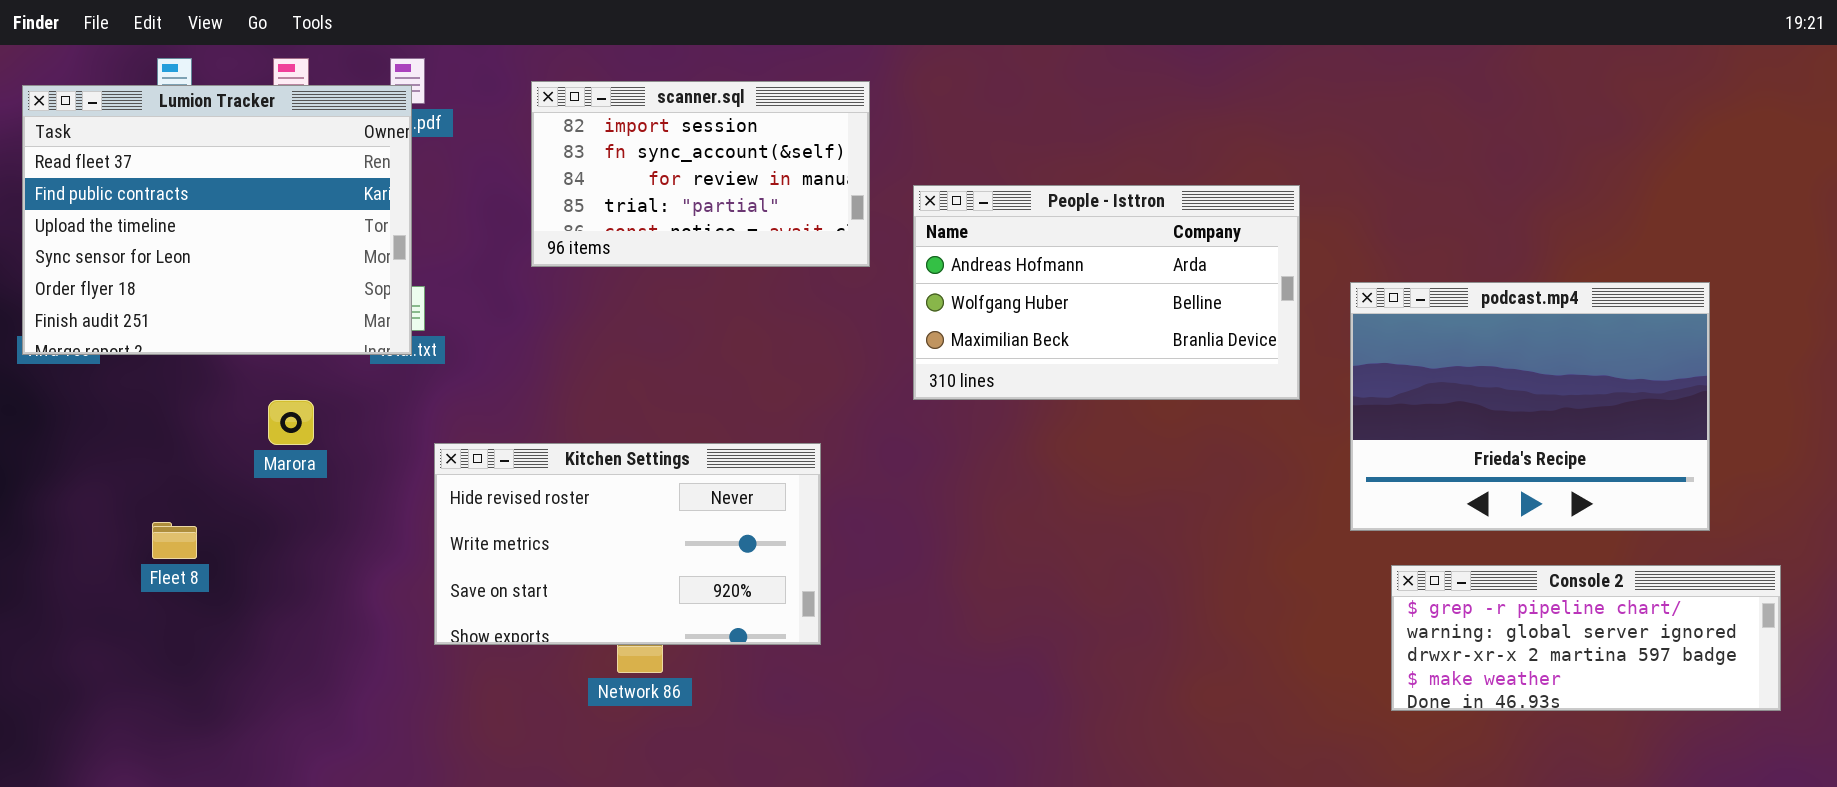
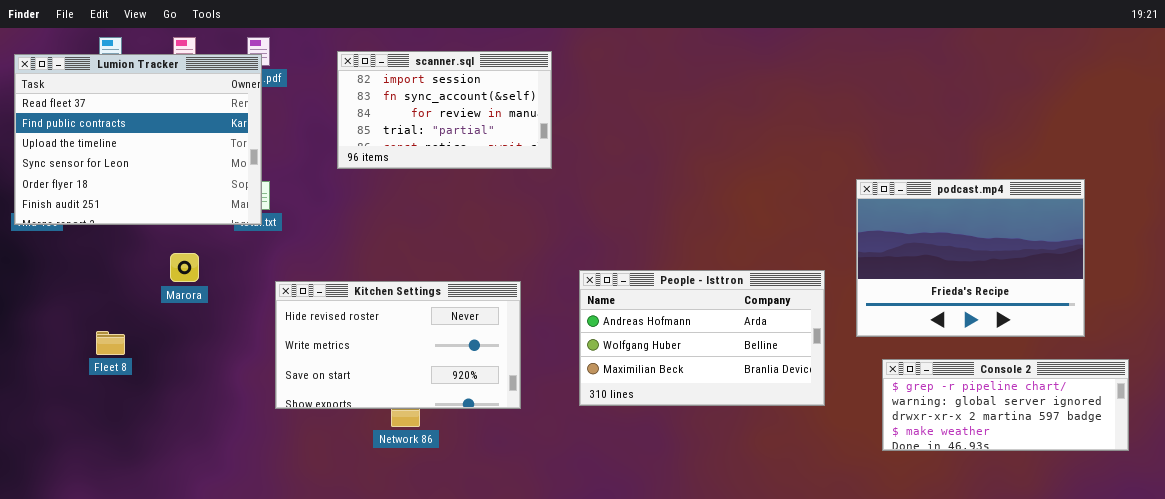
People - Isttron: [913,185,1300,400] -> [579,270,825,406], moved

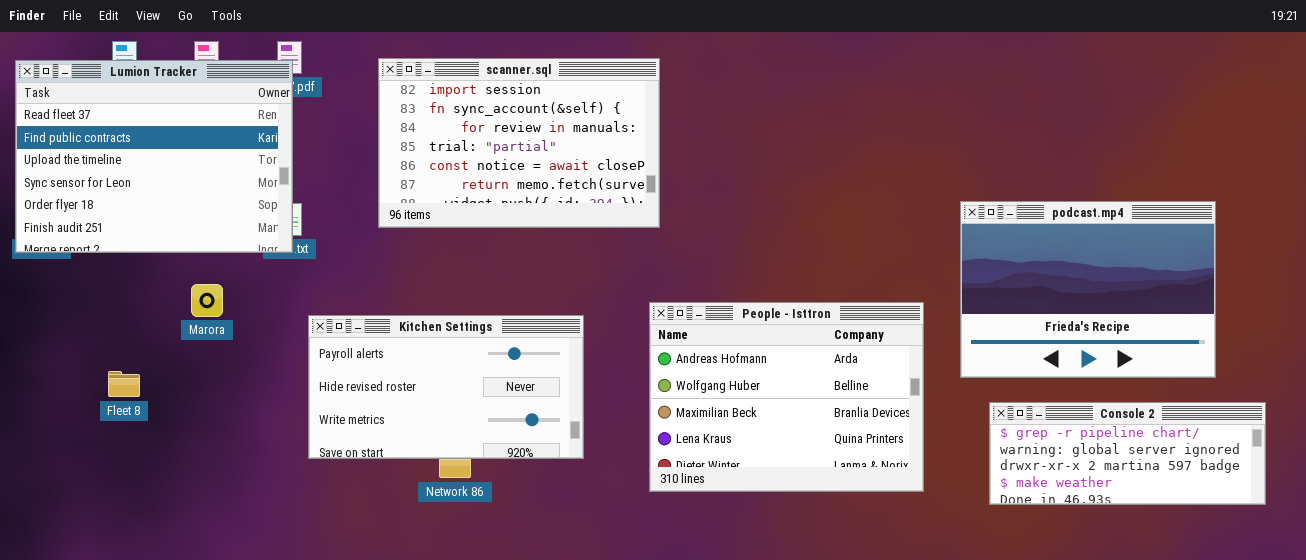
scanner.sql: [337,51,552,169] -> [378,58,660,228], resized
People - Isttron: [579,270,825,406] -> [649,302,924,492], resized
Kitchen Settings: [275,281,521,409] -> [308,315,584,459], scrolled up 1 row

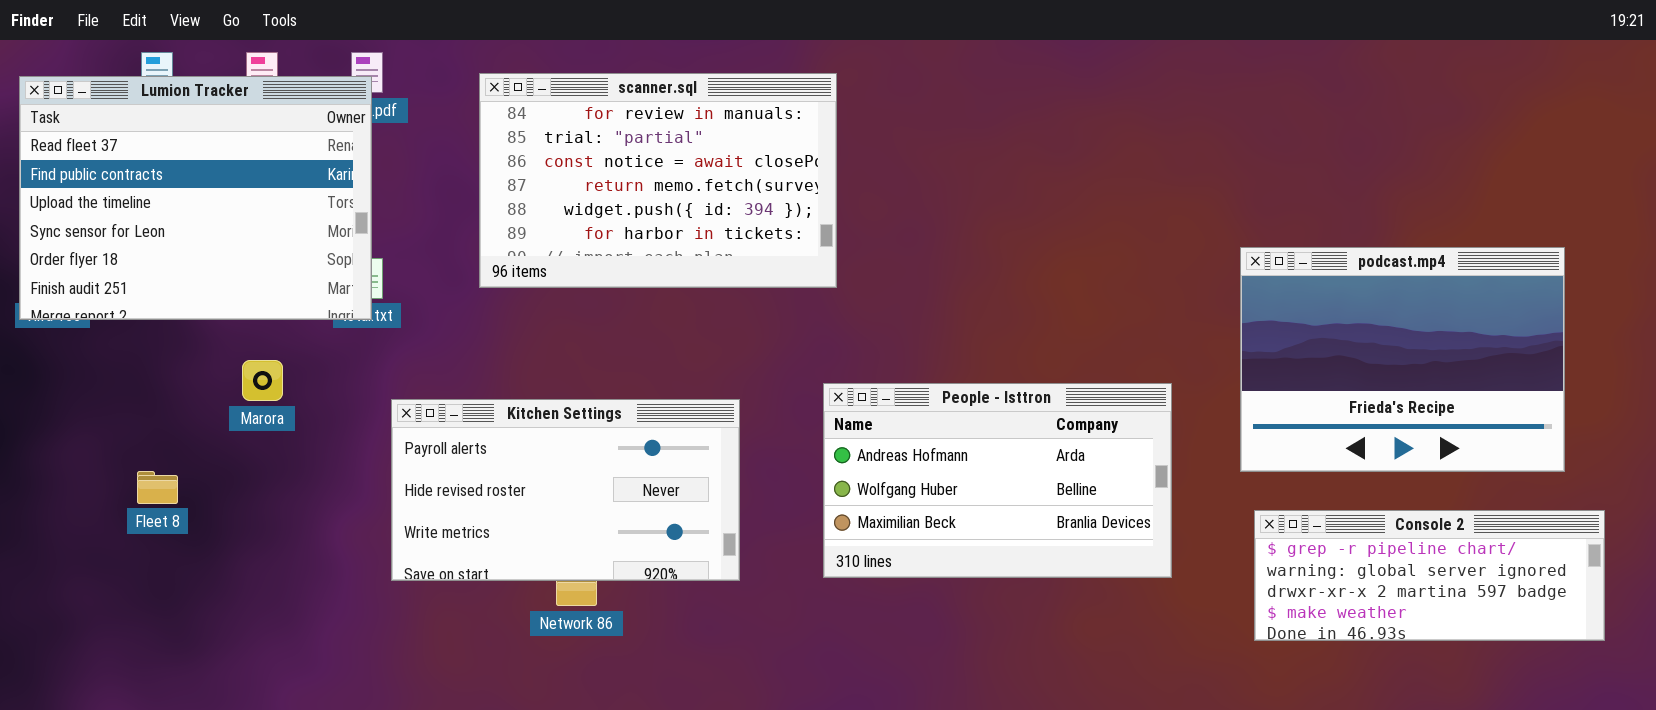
scanner.sql: [378,58,660,228] -> [479,73,837,288], scrolled down 2 rows
podcast.mp4: [960,201,1216,378] -> [1240,247,1565,472], moved
People - Isttron: [649,302,924,492] -> [823,383,1172,578], resized

